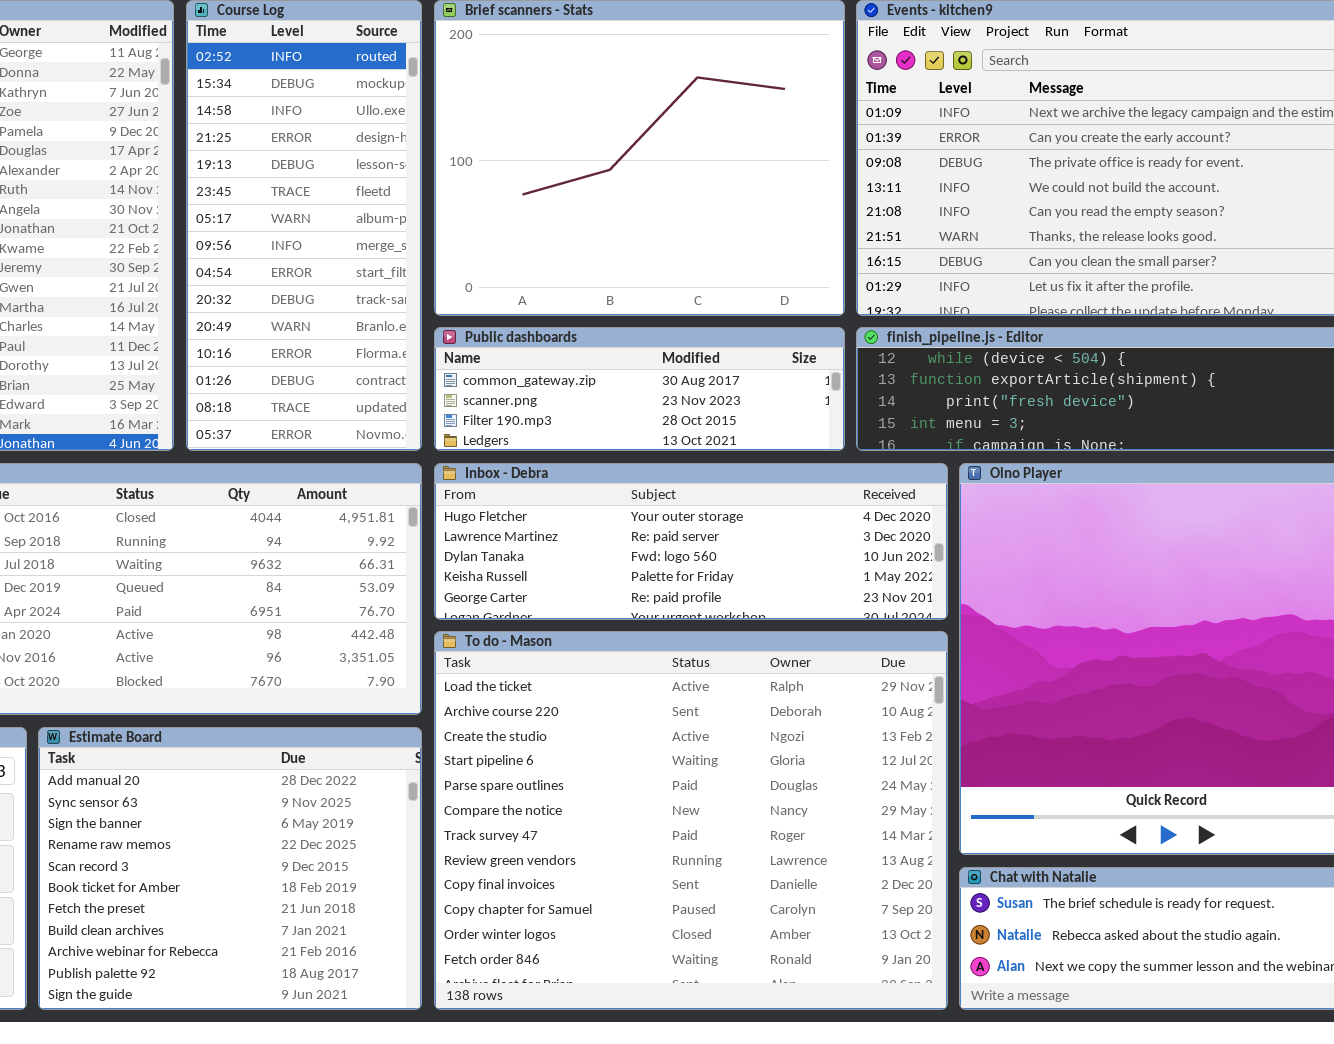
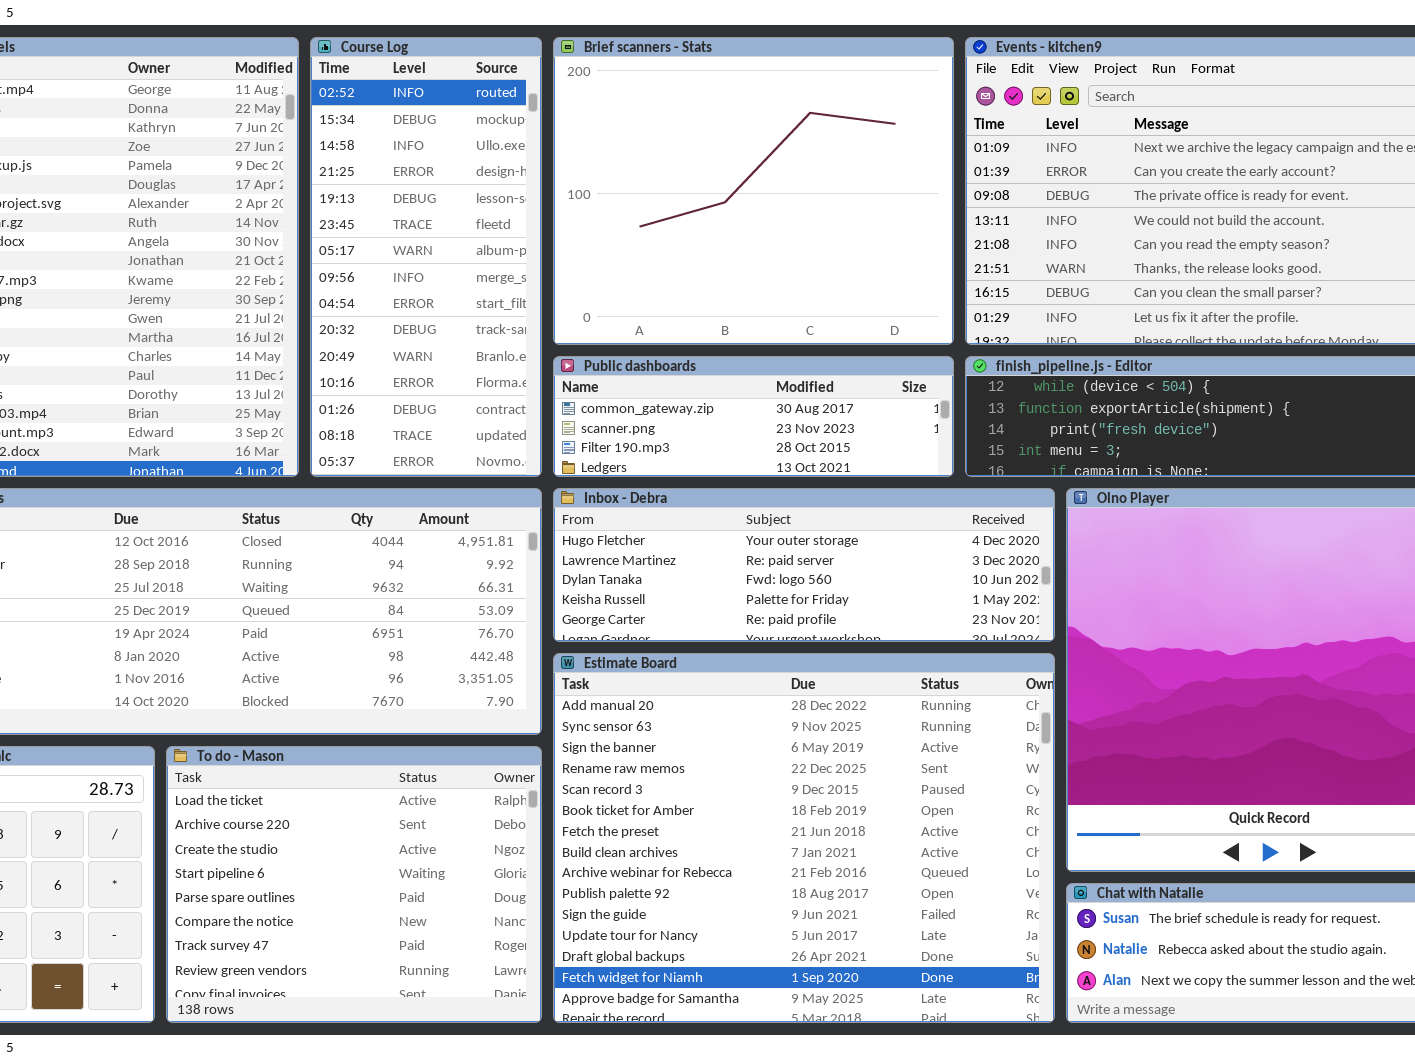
To do - Mason: [434,631,948,1010] -> [166,746,542,1023], moved, resized
Estimate Board: [38,727,422,1010] -> [553,653,1055,1023], moved, resized

